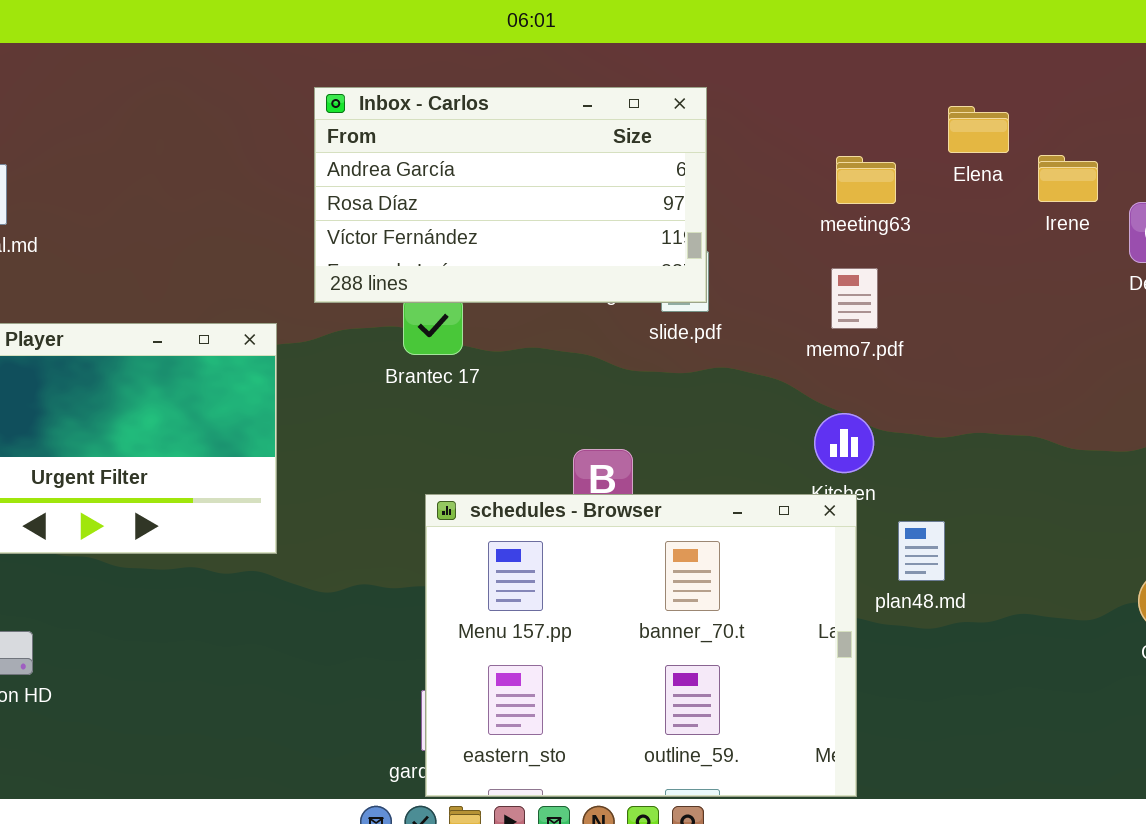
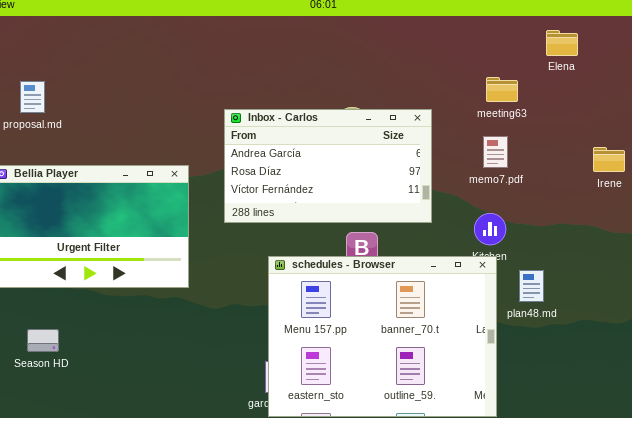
Inbox - Carlos: [314,87,707,303] -> [224,109,432,223], moved
Elena: [948,106,1009,153] -> [546,30,578,56], moved
Irene: [1038,155,1098,202] -> [593,147,625,172], moved

